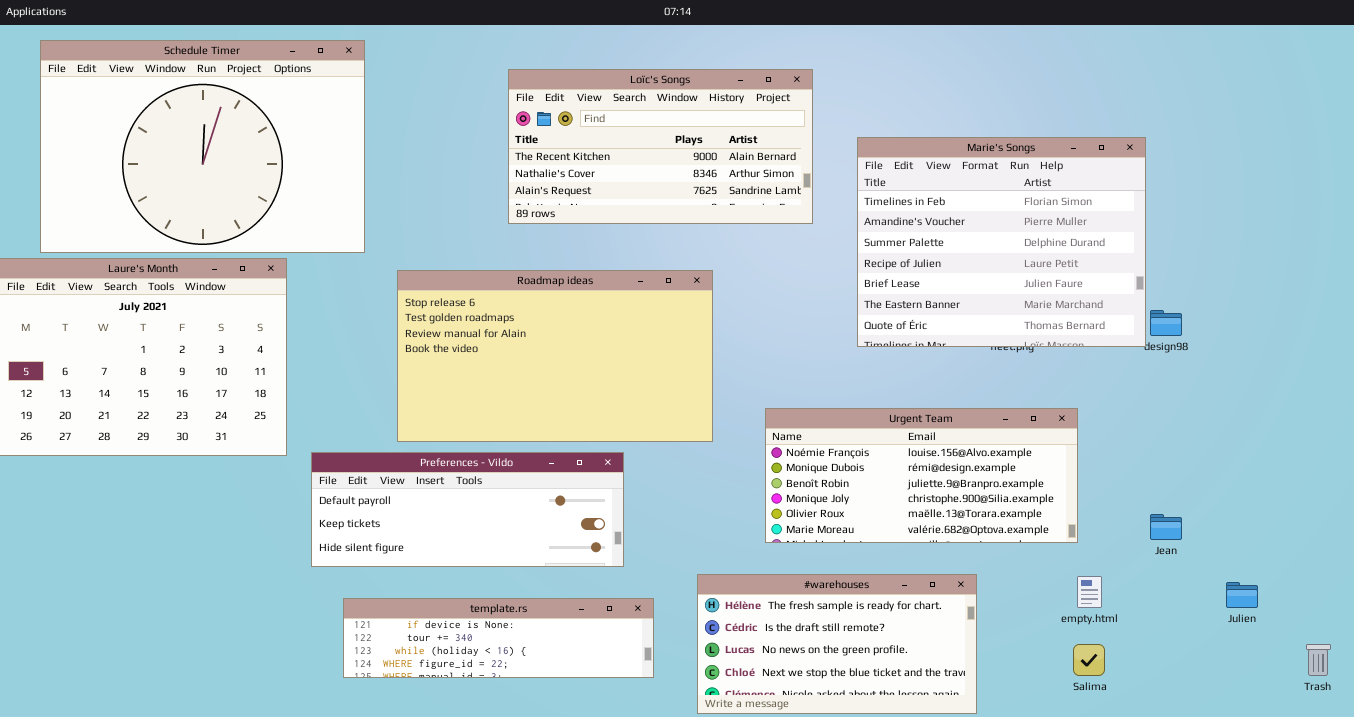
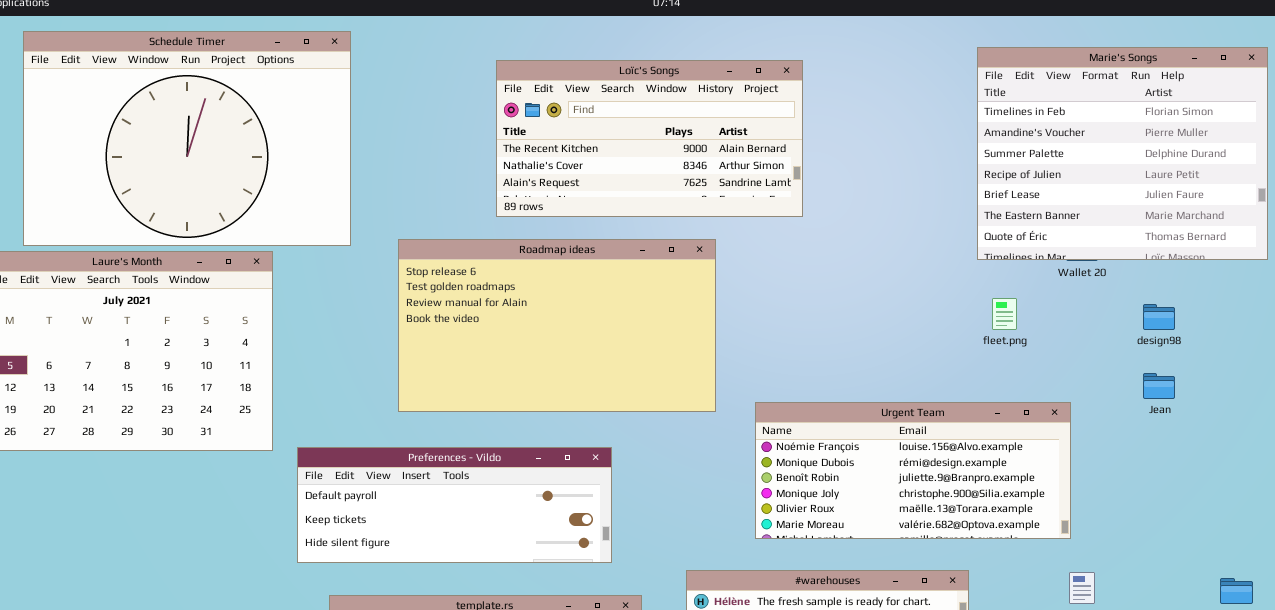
Marie's Songs: [857,137,1146,347] -> [977,47,1268,260], moved
Roadmap ideas: [397,270,713,442] -> [398,239,716,412], moved
Jean: [1150,514,1182,540] -> [1143,373,1175,399], moved

